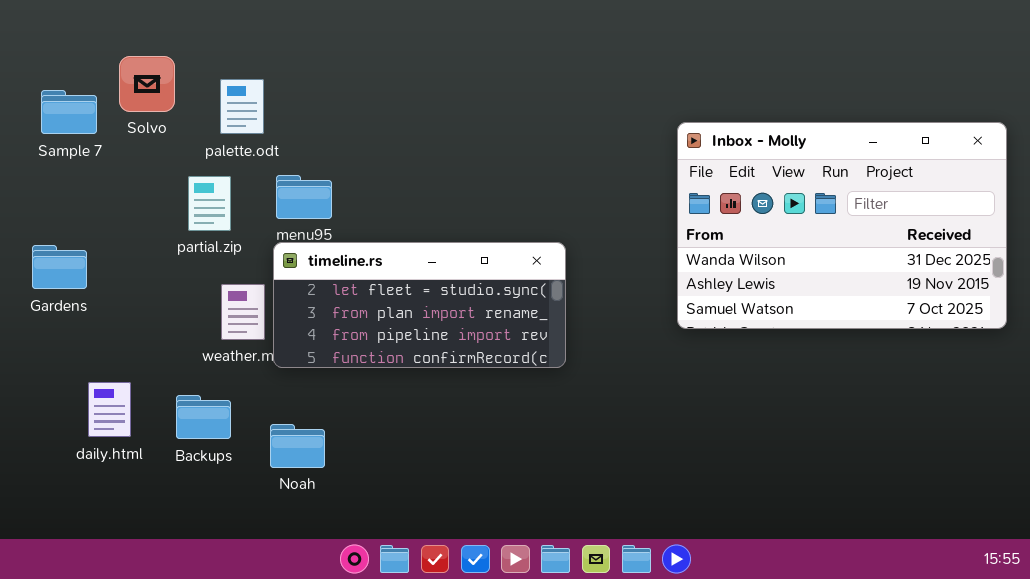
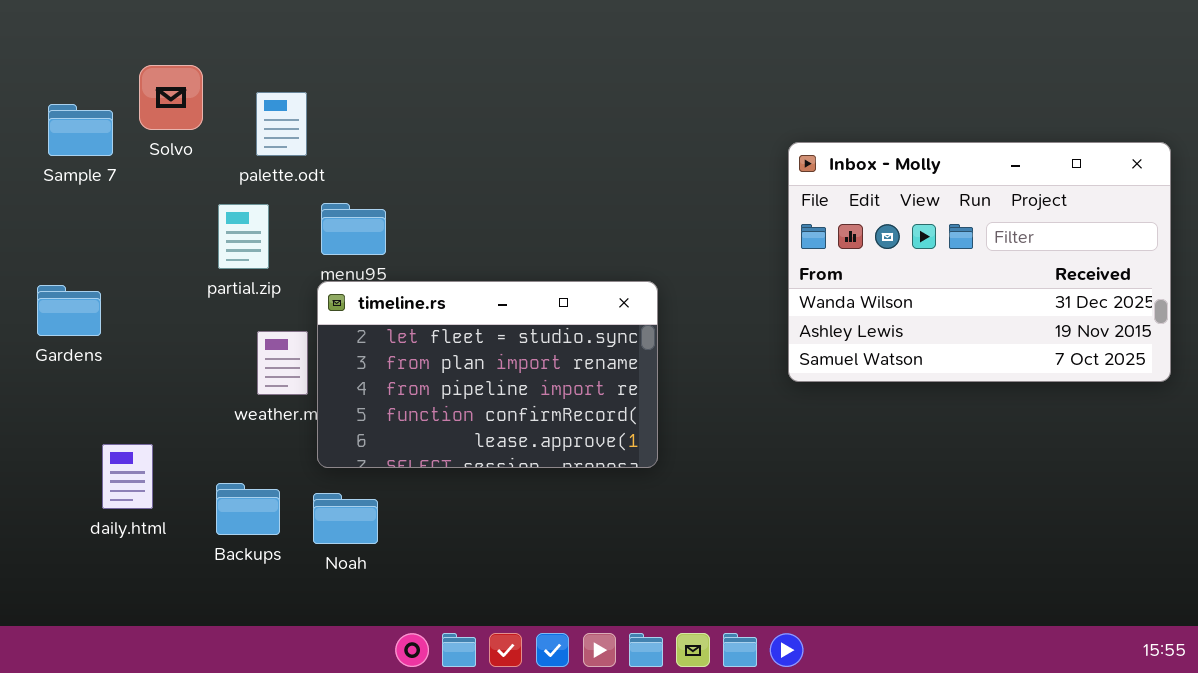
timeline.rs: [273,242,566,368] -> [317,281,658,468], resized
Backups: [176,395,231,439] -> [216,483,280,535], moved

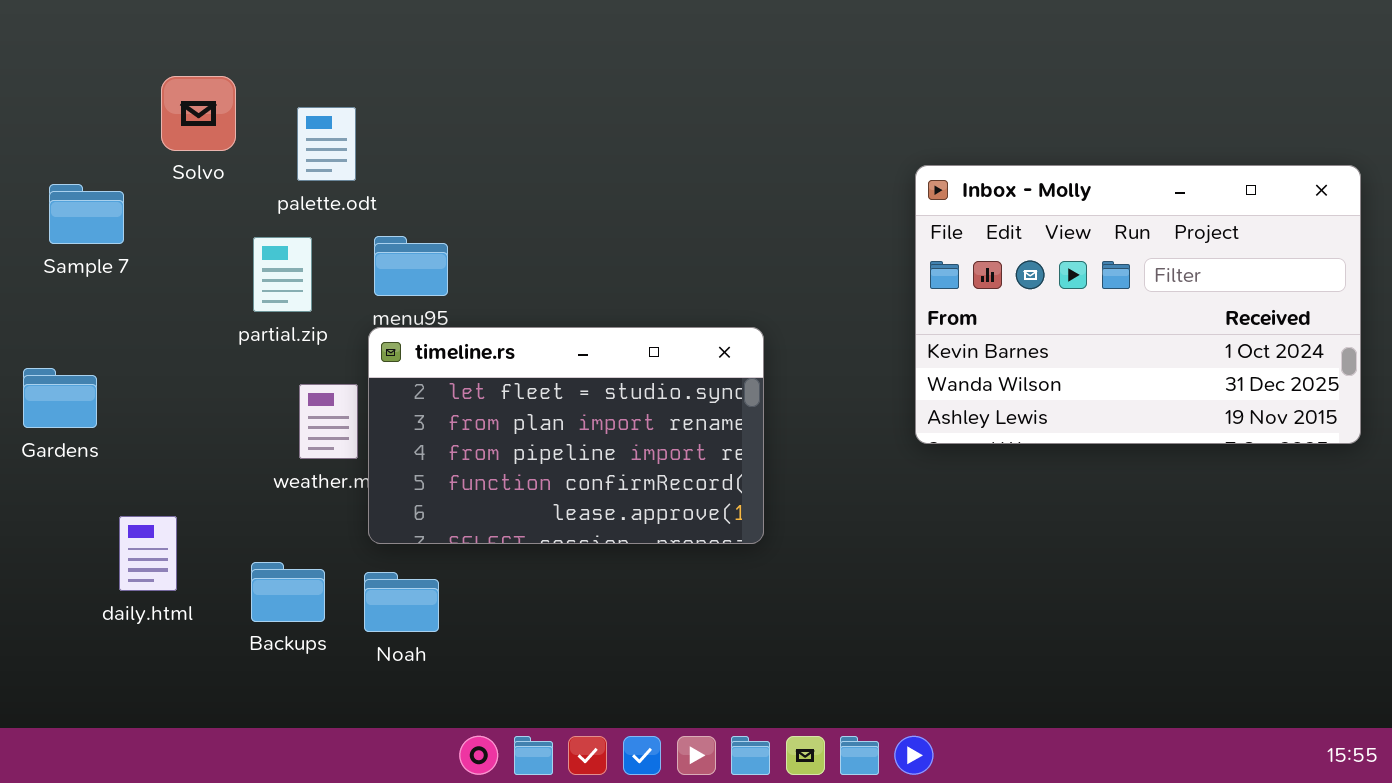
Sample 7: [48,104,113,156] -> [49,184,124,244], moved
Inbox - Molly: [788,142,1171,382] -> [915,165,1361,444], scrolled up 1 row
Gardens: [37,285,101,336] -> [23,368,97,428], moved

